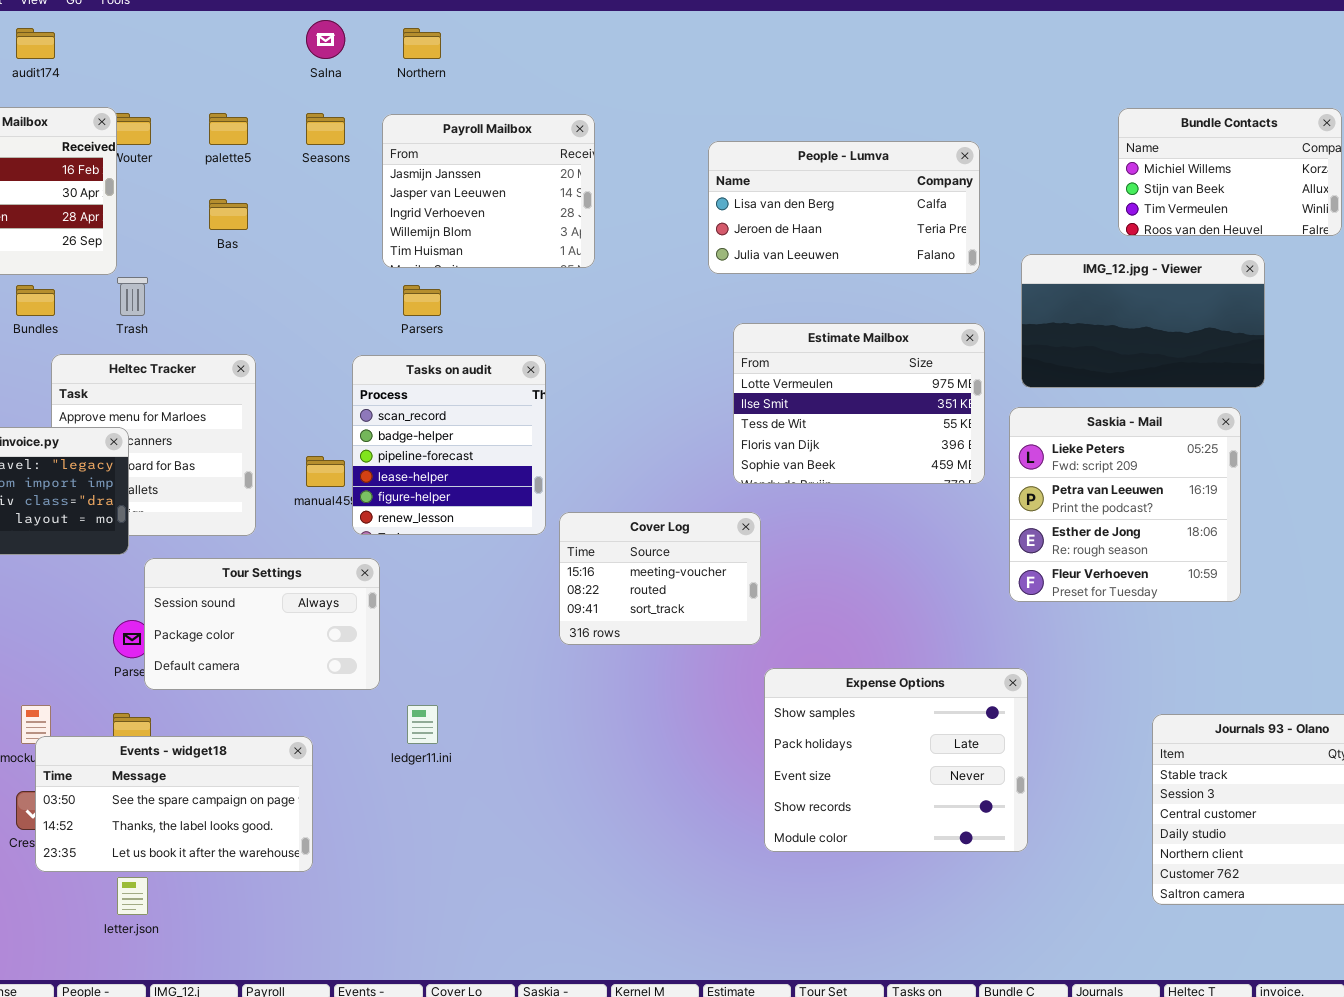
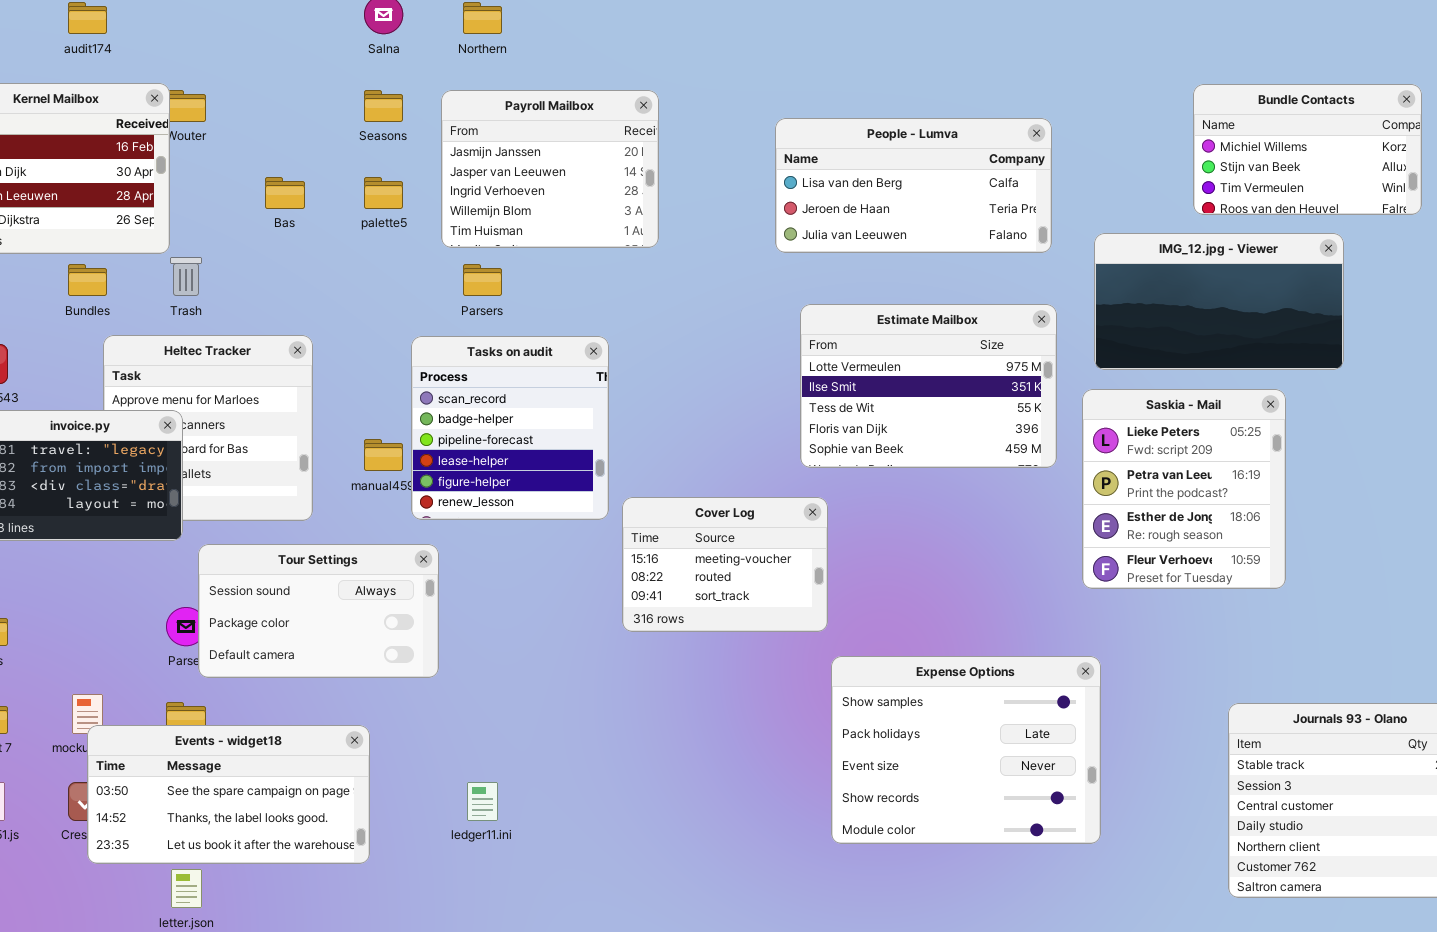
palette5: [209,113,248,145] -> [364,177,403,209], moved
Saskia - Mail: [1009,407,1241,602] -> [1082,389,1286,589], resized
ledger11.ini: [407,705,438,744] -> [467,782,498,821], moved

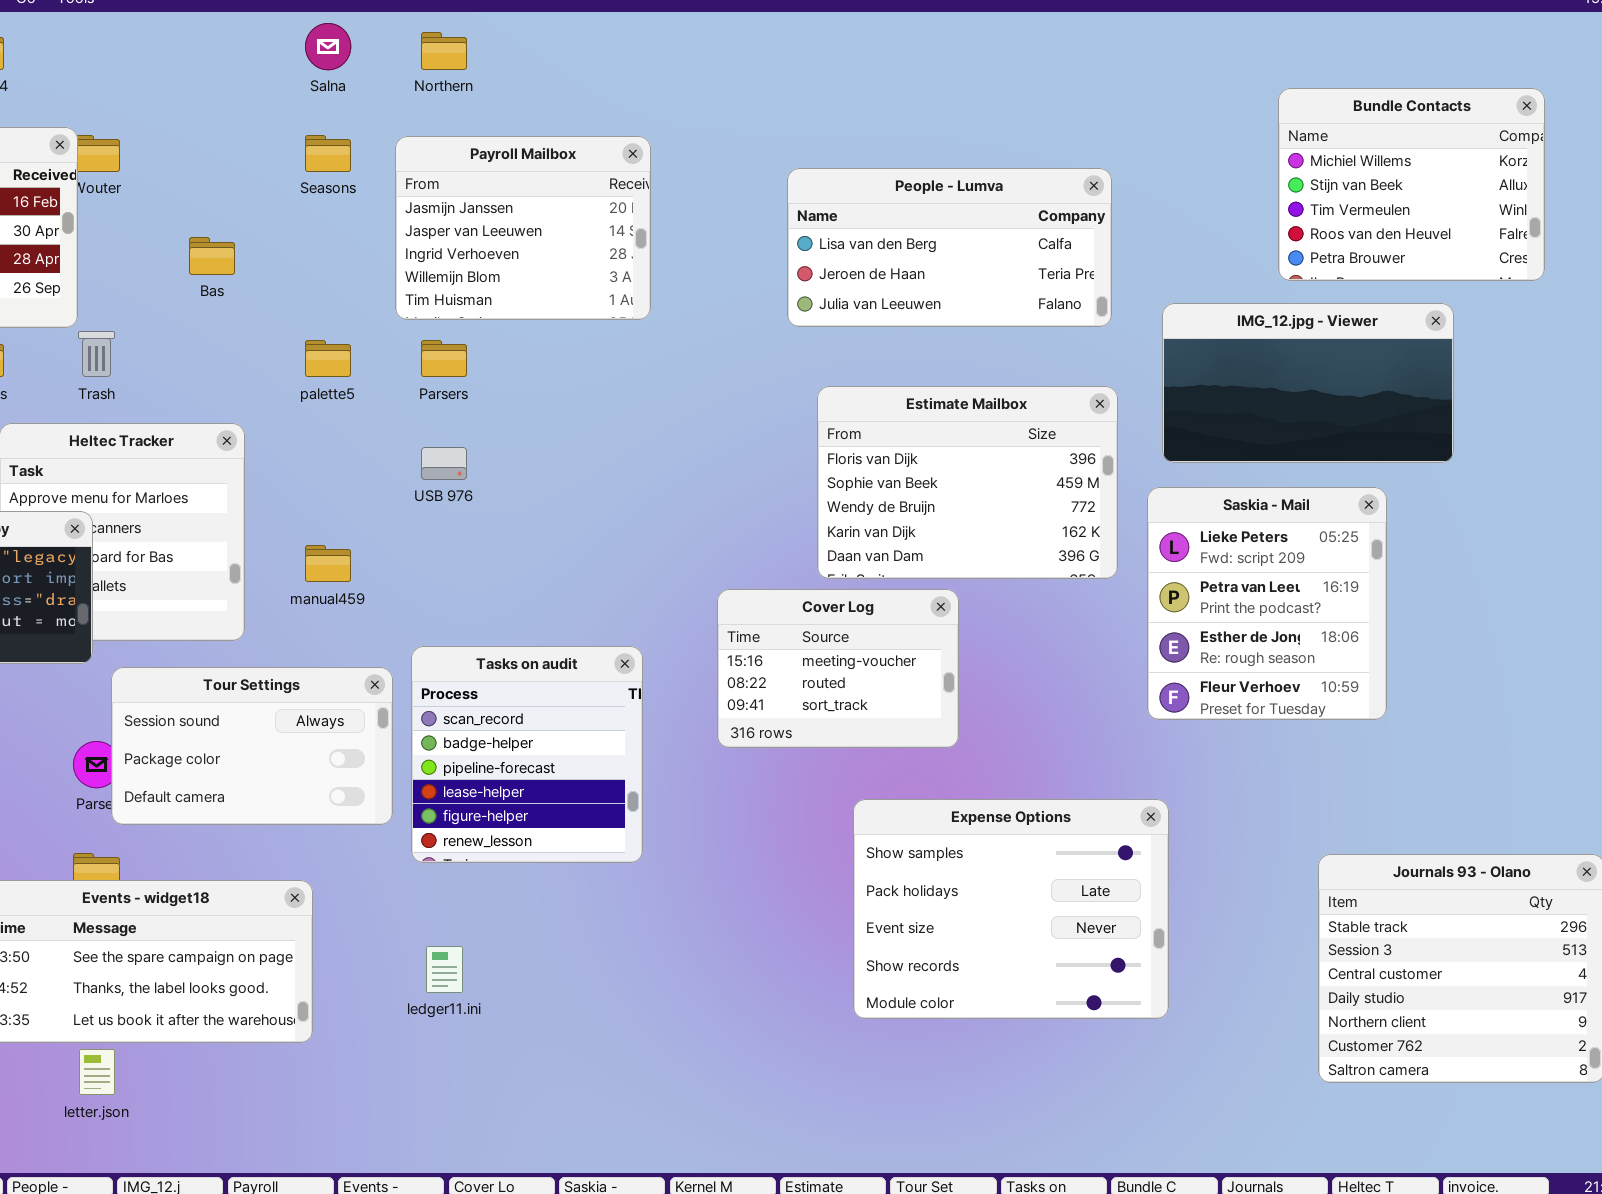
Bundle Contacts: [1193,84,1422,215] -> [1278,88,1545,281], resized
palette5: [364,177,403,209] -> [305,340,351,377], moved
Estimate Mailbox: [800,304,1057,468] -> [817,386,1118,579], scrolled down 3 rows
Tasks on audit: [411,336,609,520] -> [411,646,643,863], moved
Cover Log: [622,497,828,632] -> [717,589,959,748], moved

